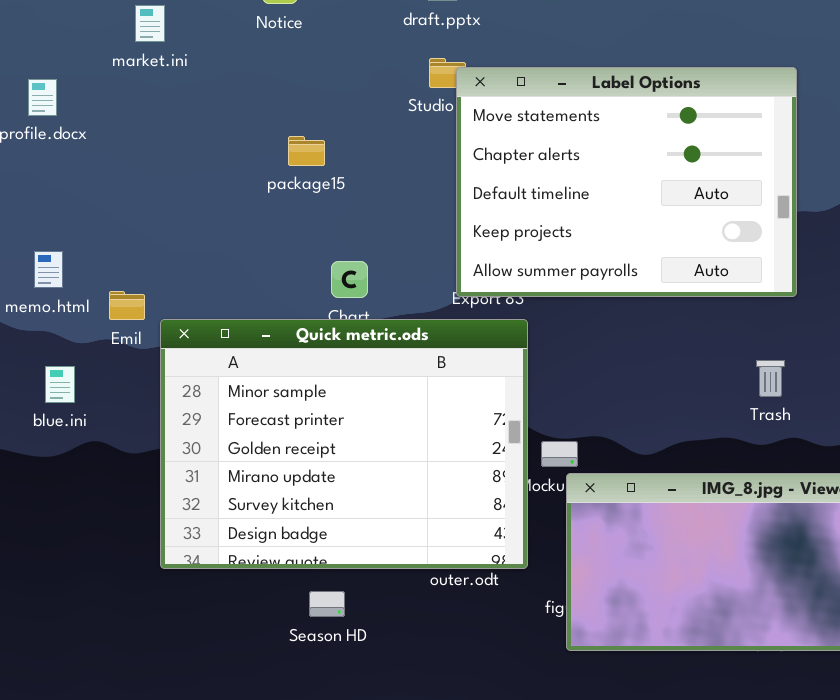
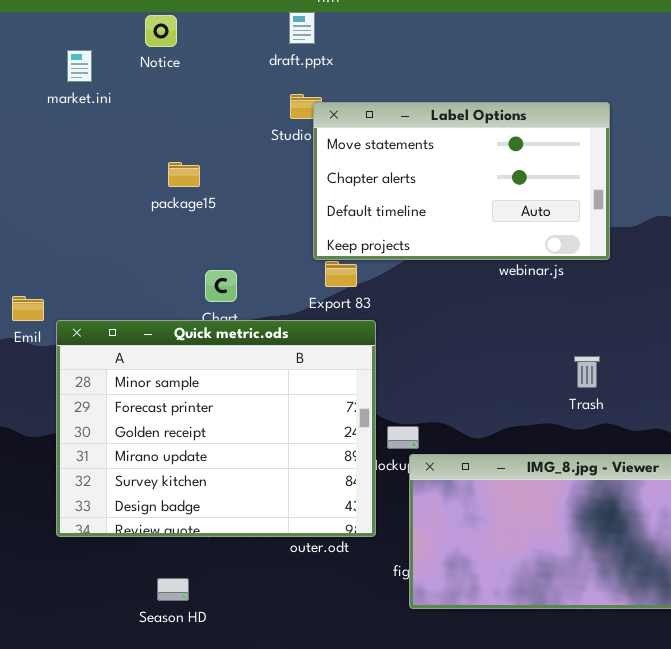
market.ini: [135,5,165,42] -> [67,50,92,82], moved
Label Options: [456,67,797,297] -> [313,102,610,260], resized
Season HD: [309,591,345,617] -> [157,578,189,601], moved

